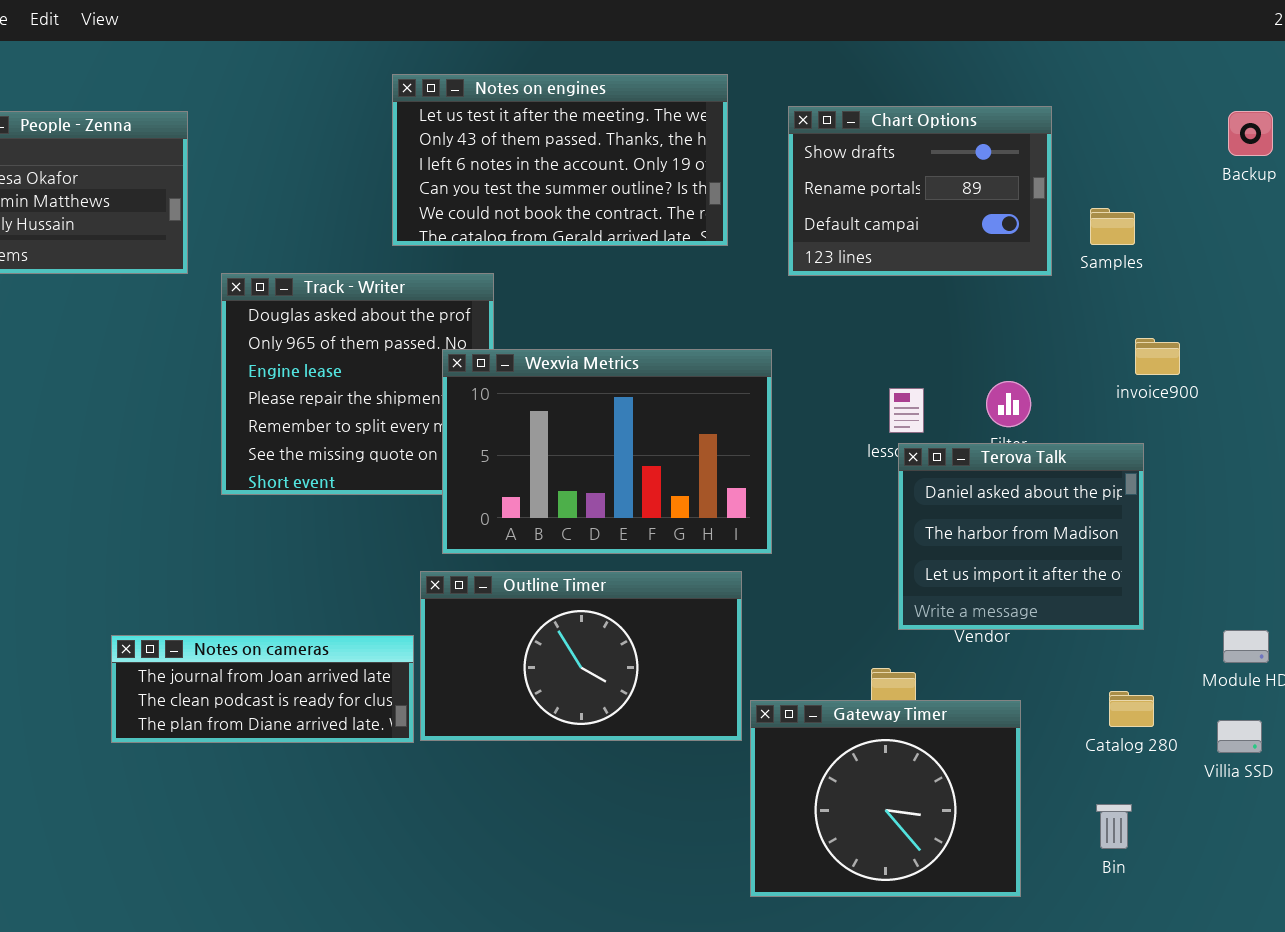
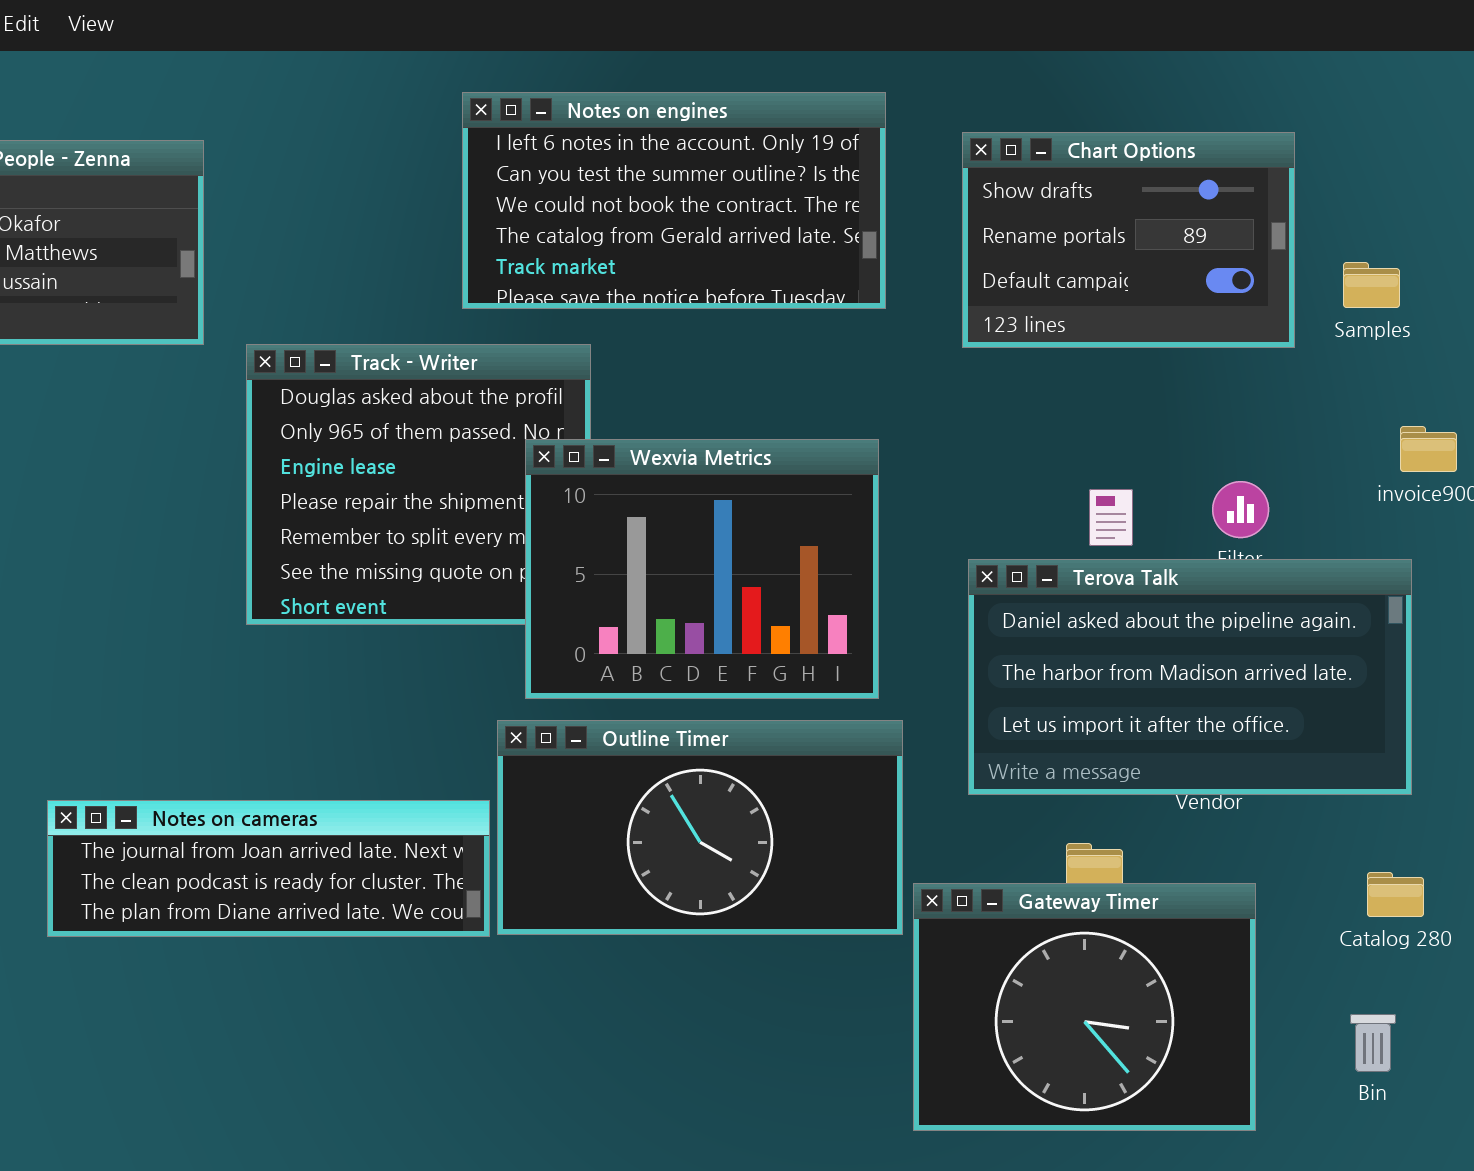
Notes on engines: [392,74,728,246] -> [462,92,886,309], scrolled down 2 rows
Wexvia Metrics: [442,349,772,554] -> [525,439,879,699], resized
Terova Talk: [898,443,1144,630] -> [968,559,1412,795], resized
Notes on cameras: [111,635,414,743] -> [47,800,490,937], resized

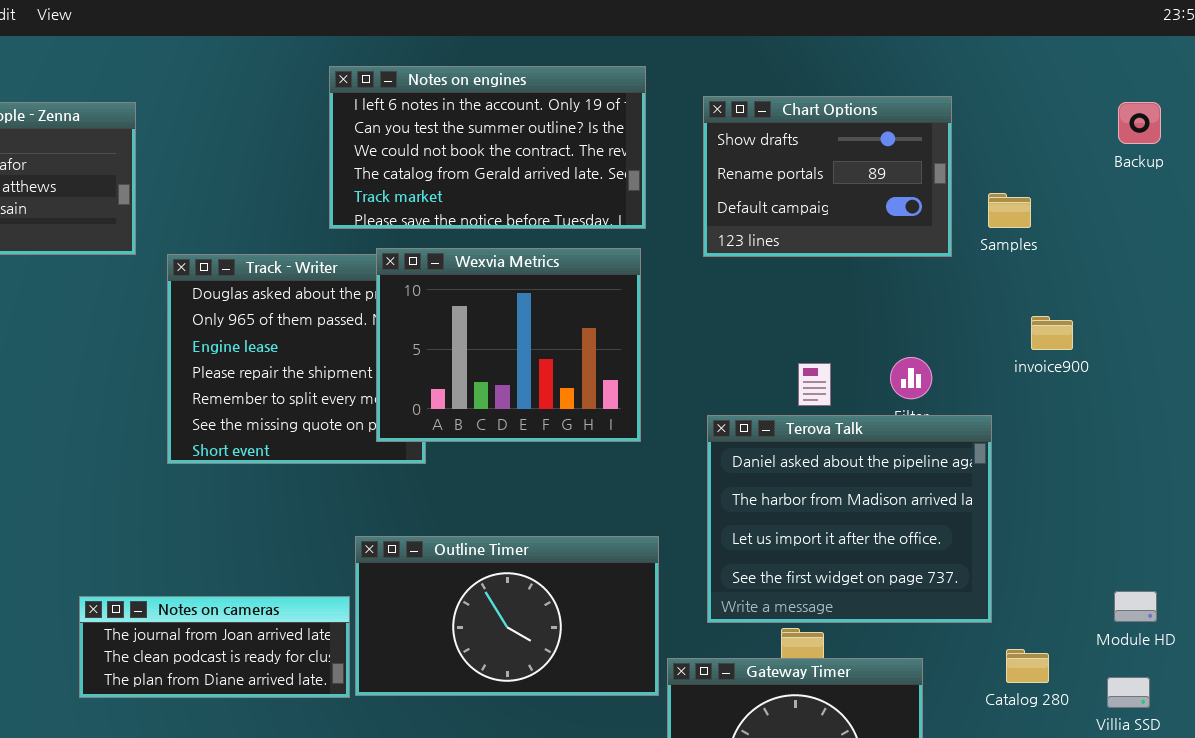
Wexvia Metrics: [525,439,879,699] -> [376,248,641,442], moved
Terova Talk: [968,559,1412,795] -> [707,415,992,623], resized
Notes on cameras: [47,800,490,937] -> [79,596,350,698], resized

